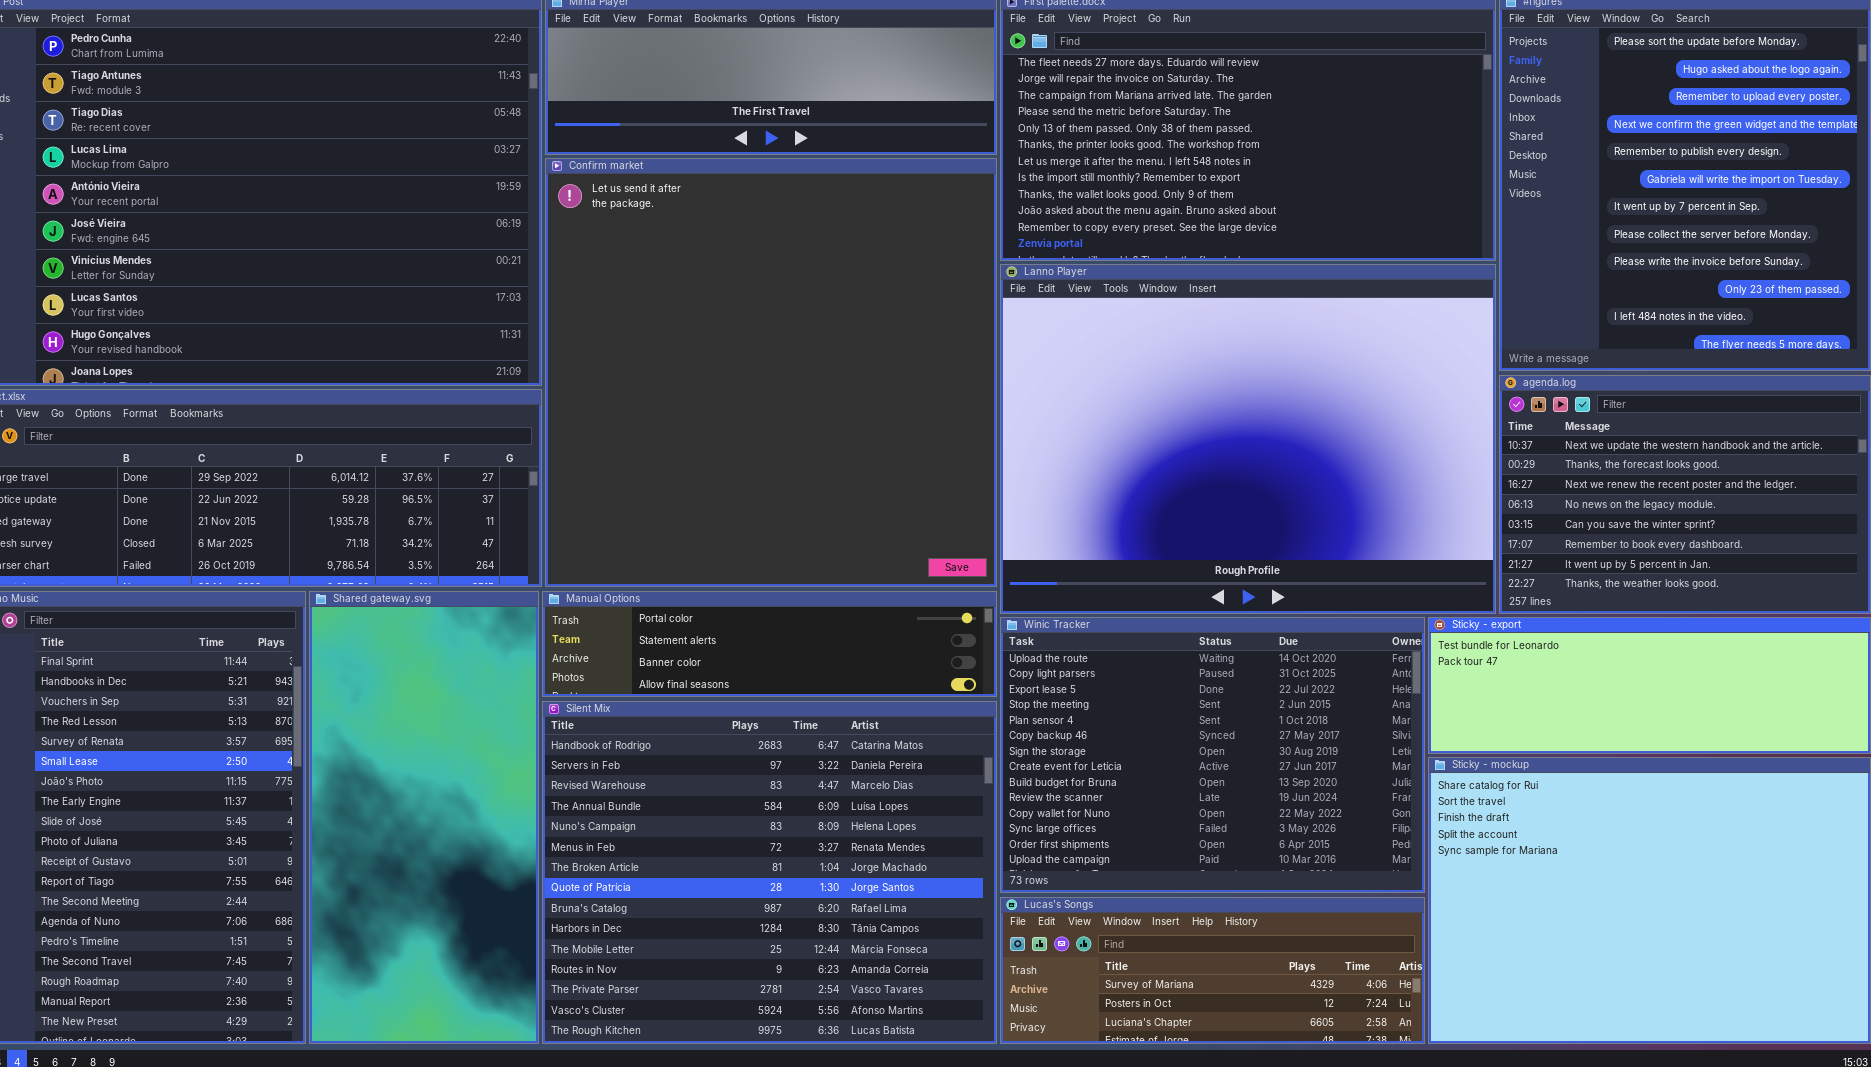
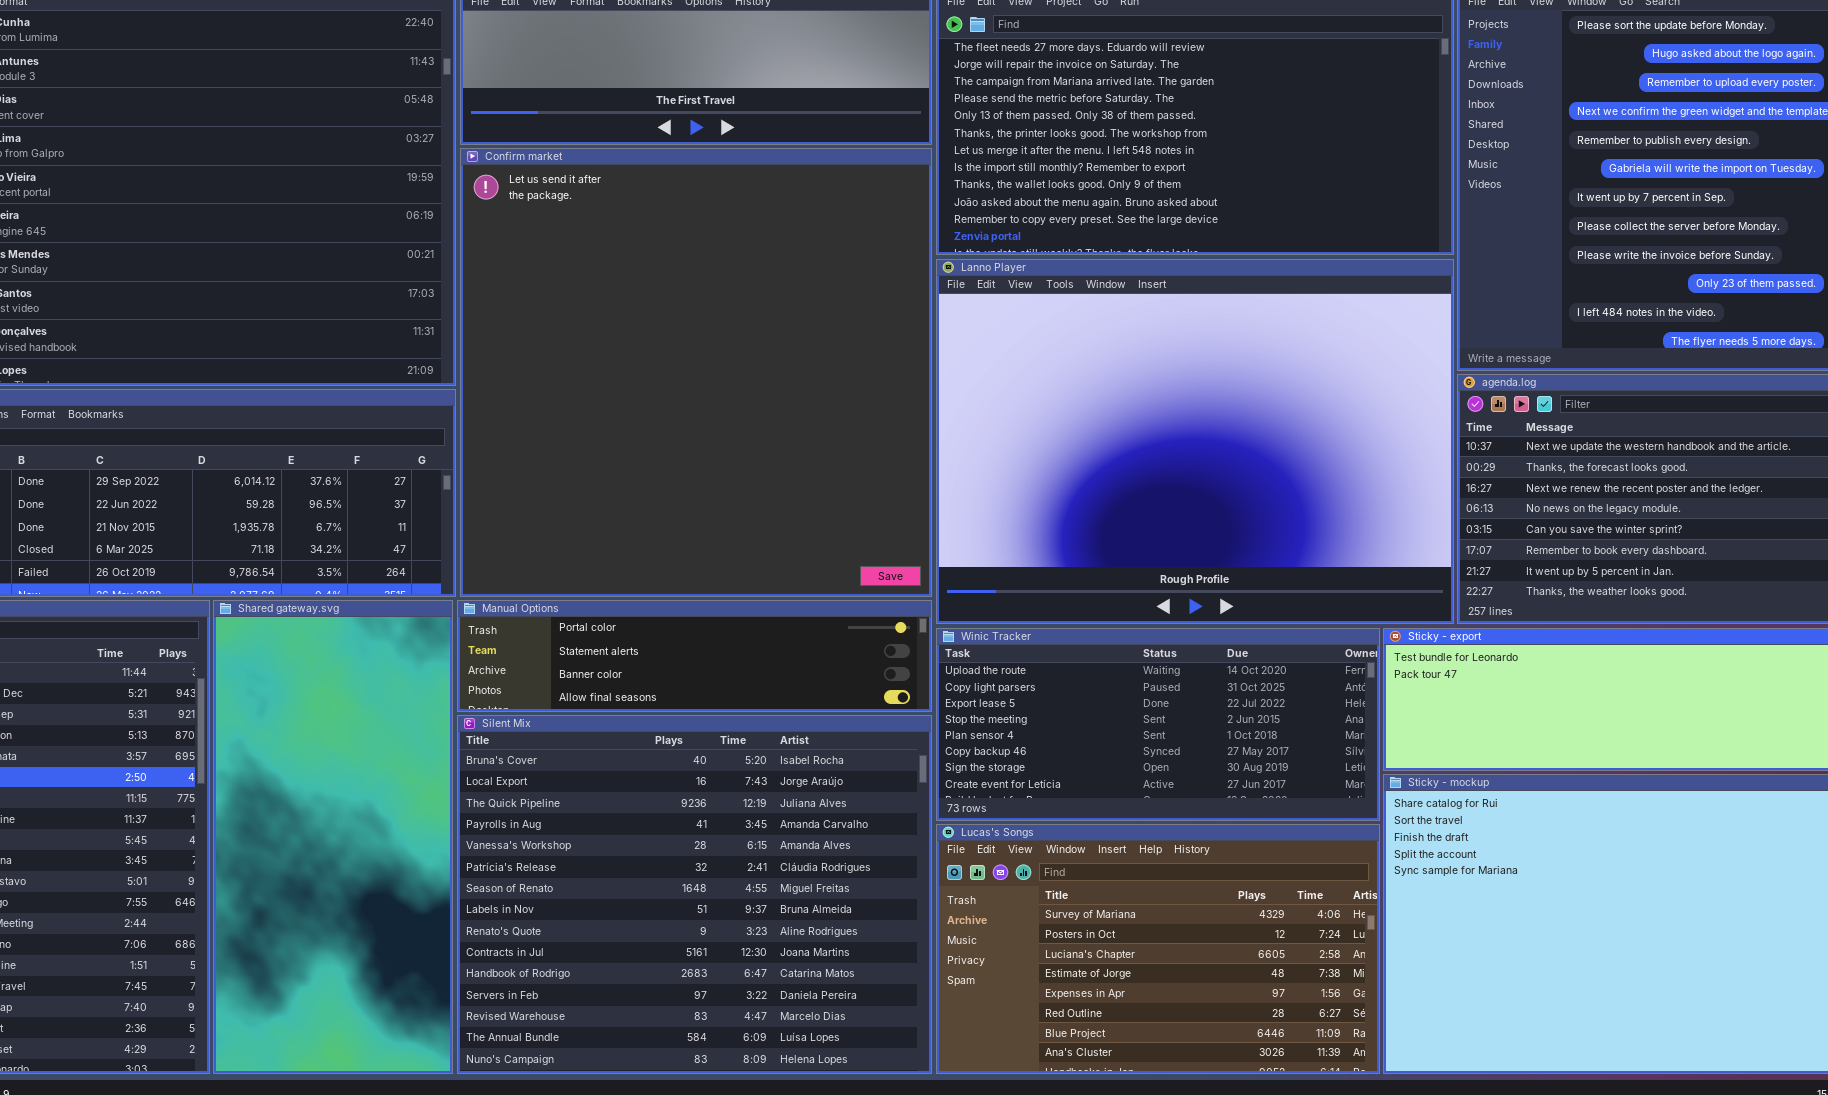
Winic Tracker: [1000,617,1425,893] -> [936,628,1380,821], resized
Silent Mix: [542,701,997,1044] -> [457,715,932,1074], scrolled up 10 rows
Lucas's Songs: [1000,897,1425,1044] -> [936,824,1380,1074], resized

